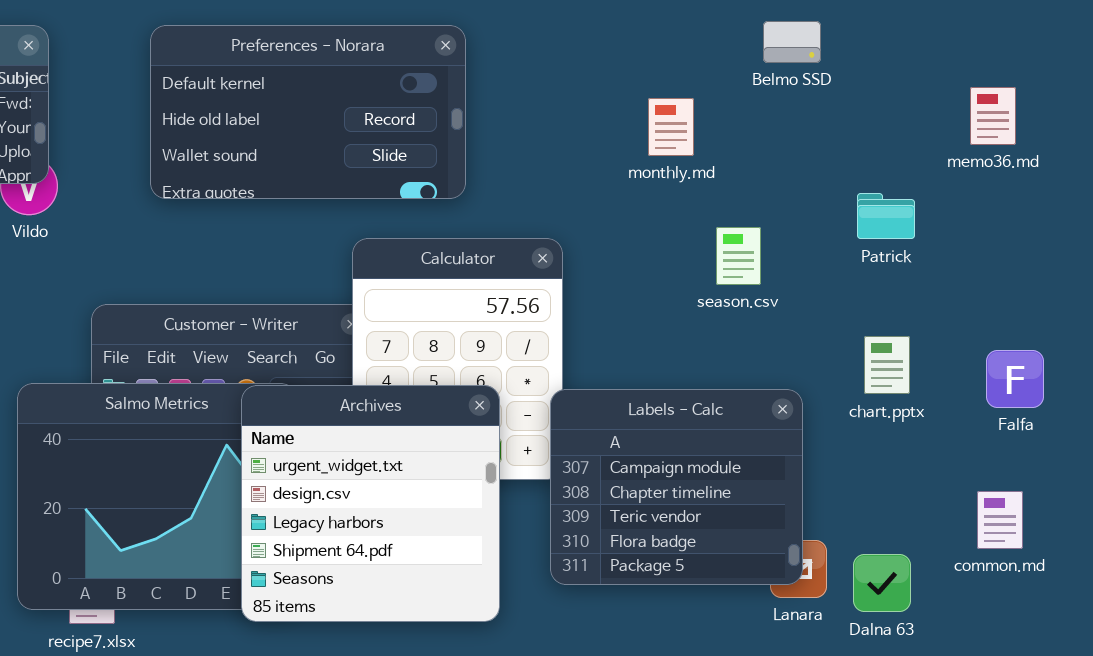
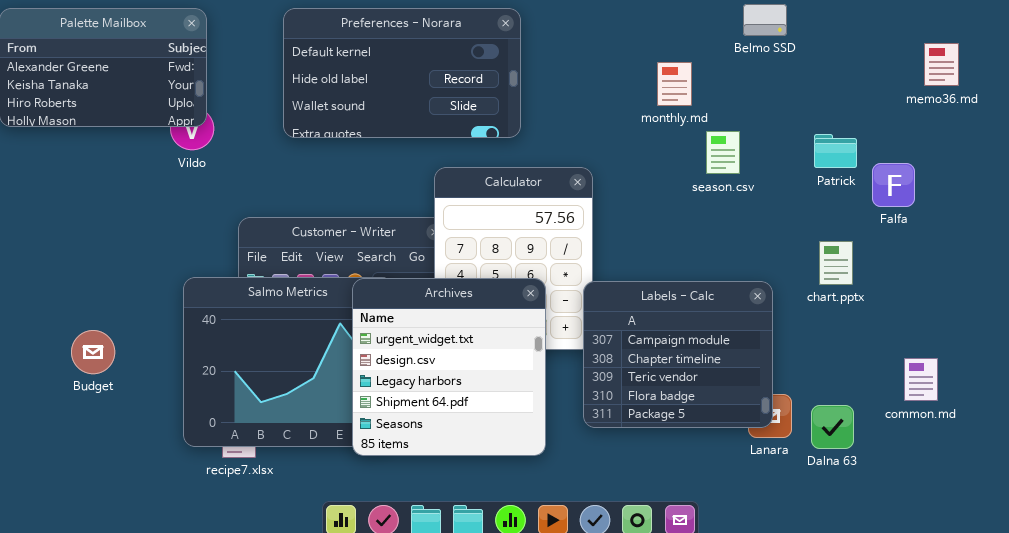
memo36.md: [970,87,1016,145] -> [924,43,959,86], moved
season.csv: [716,227,761,285] -> [706,131,740,174], moved
Falfa: [986,350,1044,408] -> [872,163,915,207], moved

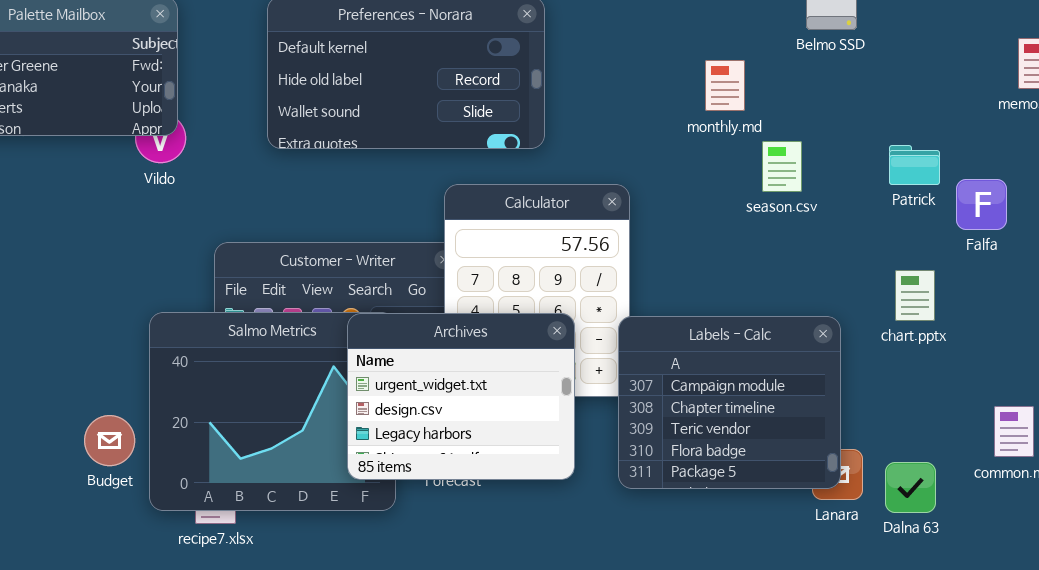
Archives: [352,278,546,456] -> [347,313,575,480], resized
Budget: [71,330,115,374] -> [84,415,135,466], moved

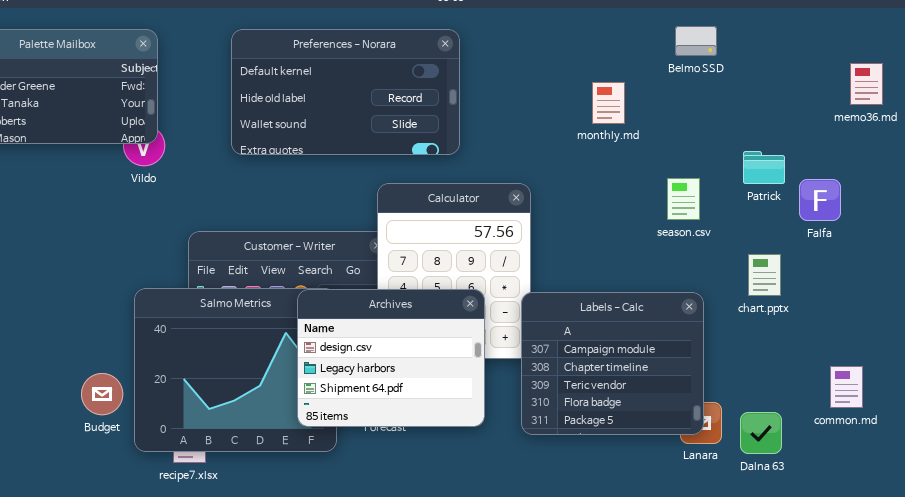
season.csv: [762,141,802,192] -> [667,178,700,220], moved
Archives: [347,313,575,480] -> [297,289,485,427], scrolled down 1 row

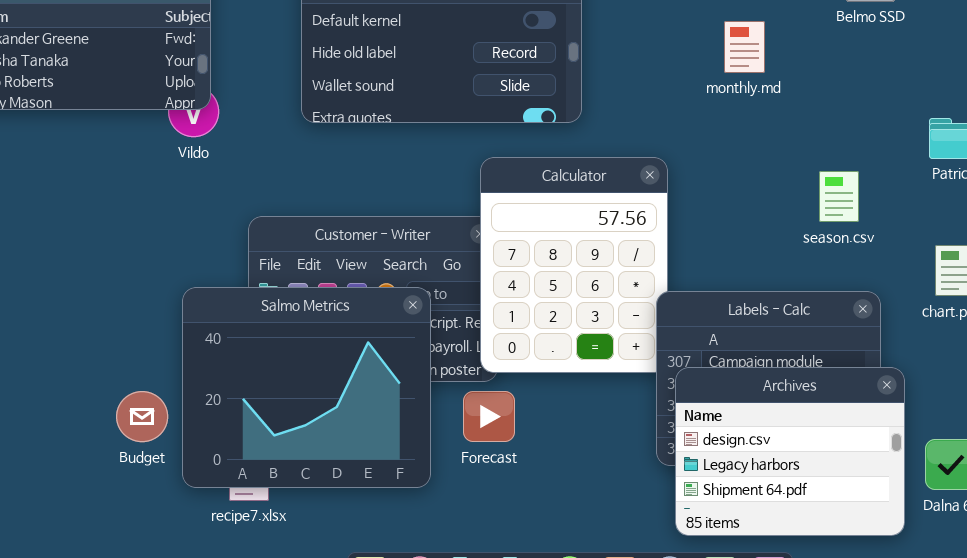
monthly.md: [592,82,625,124] -> [724,21,765,73], moved
season.csv: [667,178,700,220] -> [819,171,859,222], moved
Archives: [297,289,485,427] -> [675,367,905,536], moved

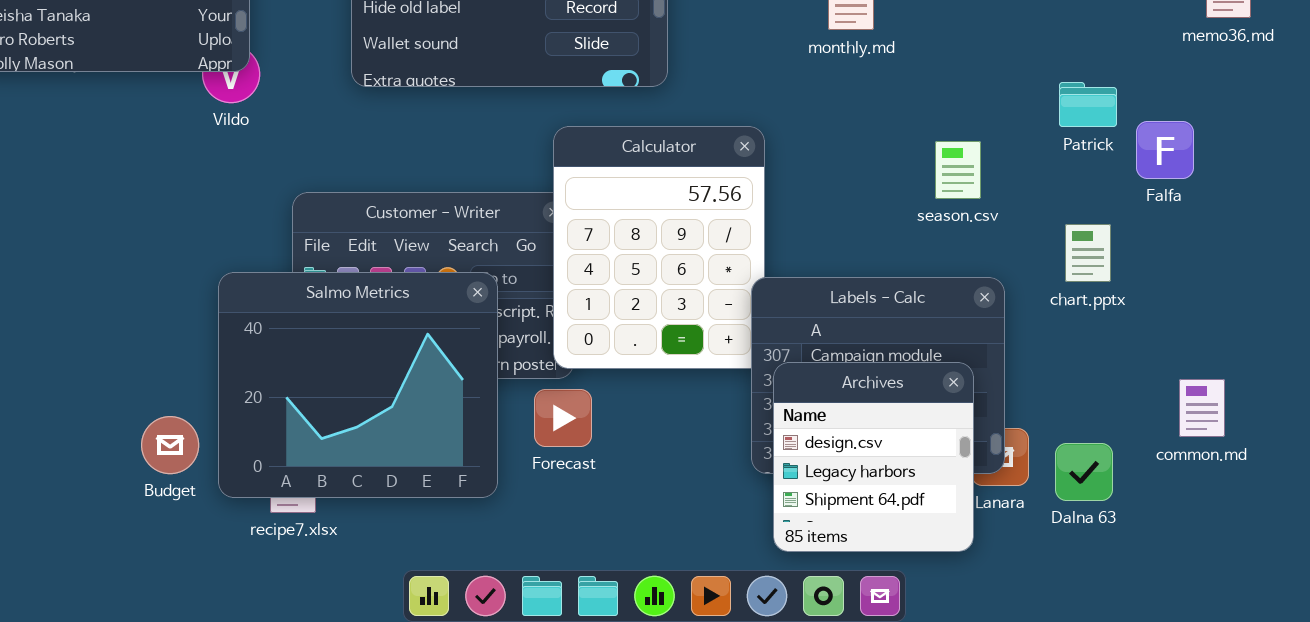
Archives: [675,367,905,536] -> [773,362,974,552], resized
Budget: [116,391,168,442] -> [141,416,199,474], moved

